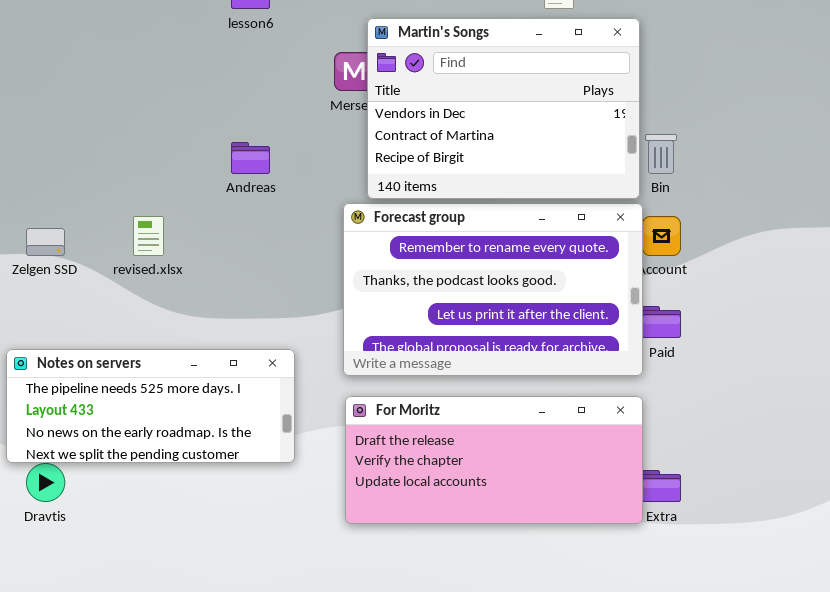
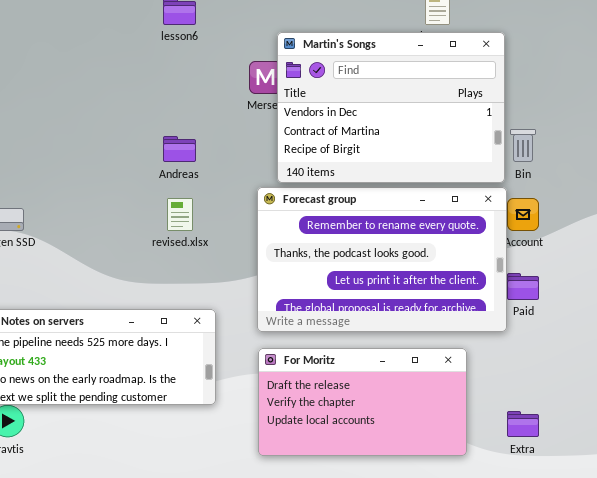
revised.xlsx: [133,216,164,256] -> [167,198,193,231], moved
For Moritz: [345,396,643,524] -> [258,348,467,456], resized

